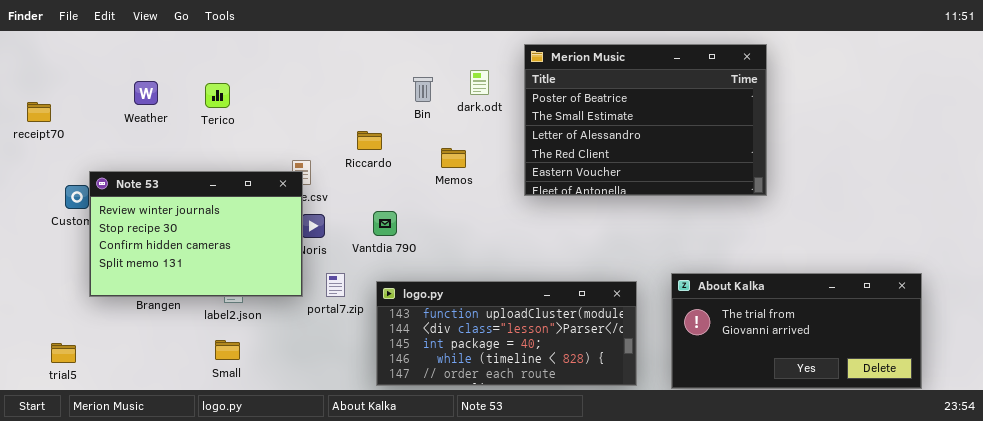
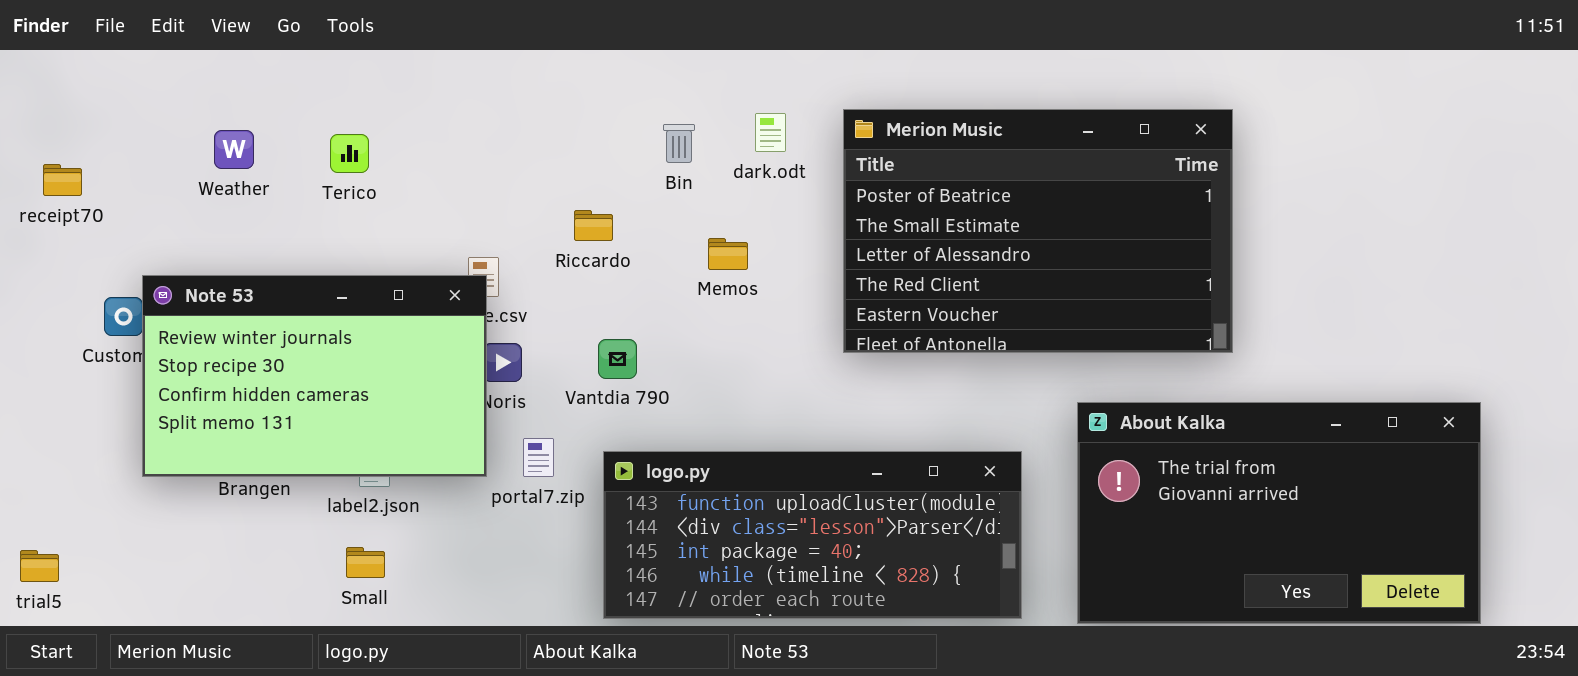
Merion Music: [524,44,767,196] -> [843,109,1233,353], moved
About Kalka: [671,273,922,389] -> [1077,402,1481,624], resized
trial5: [51,343,76,363] -> [20,550,59,582], moved

